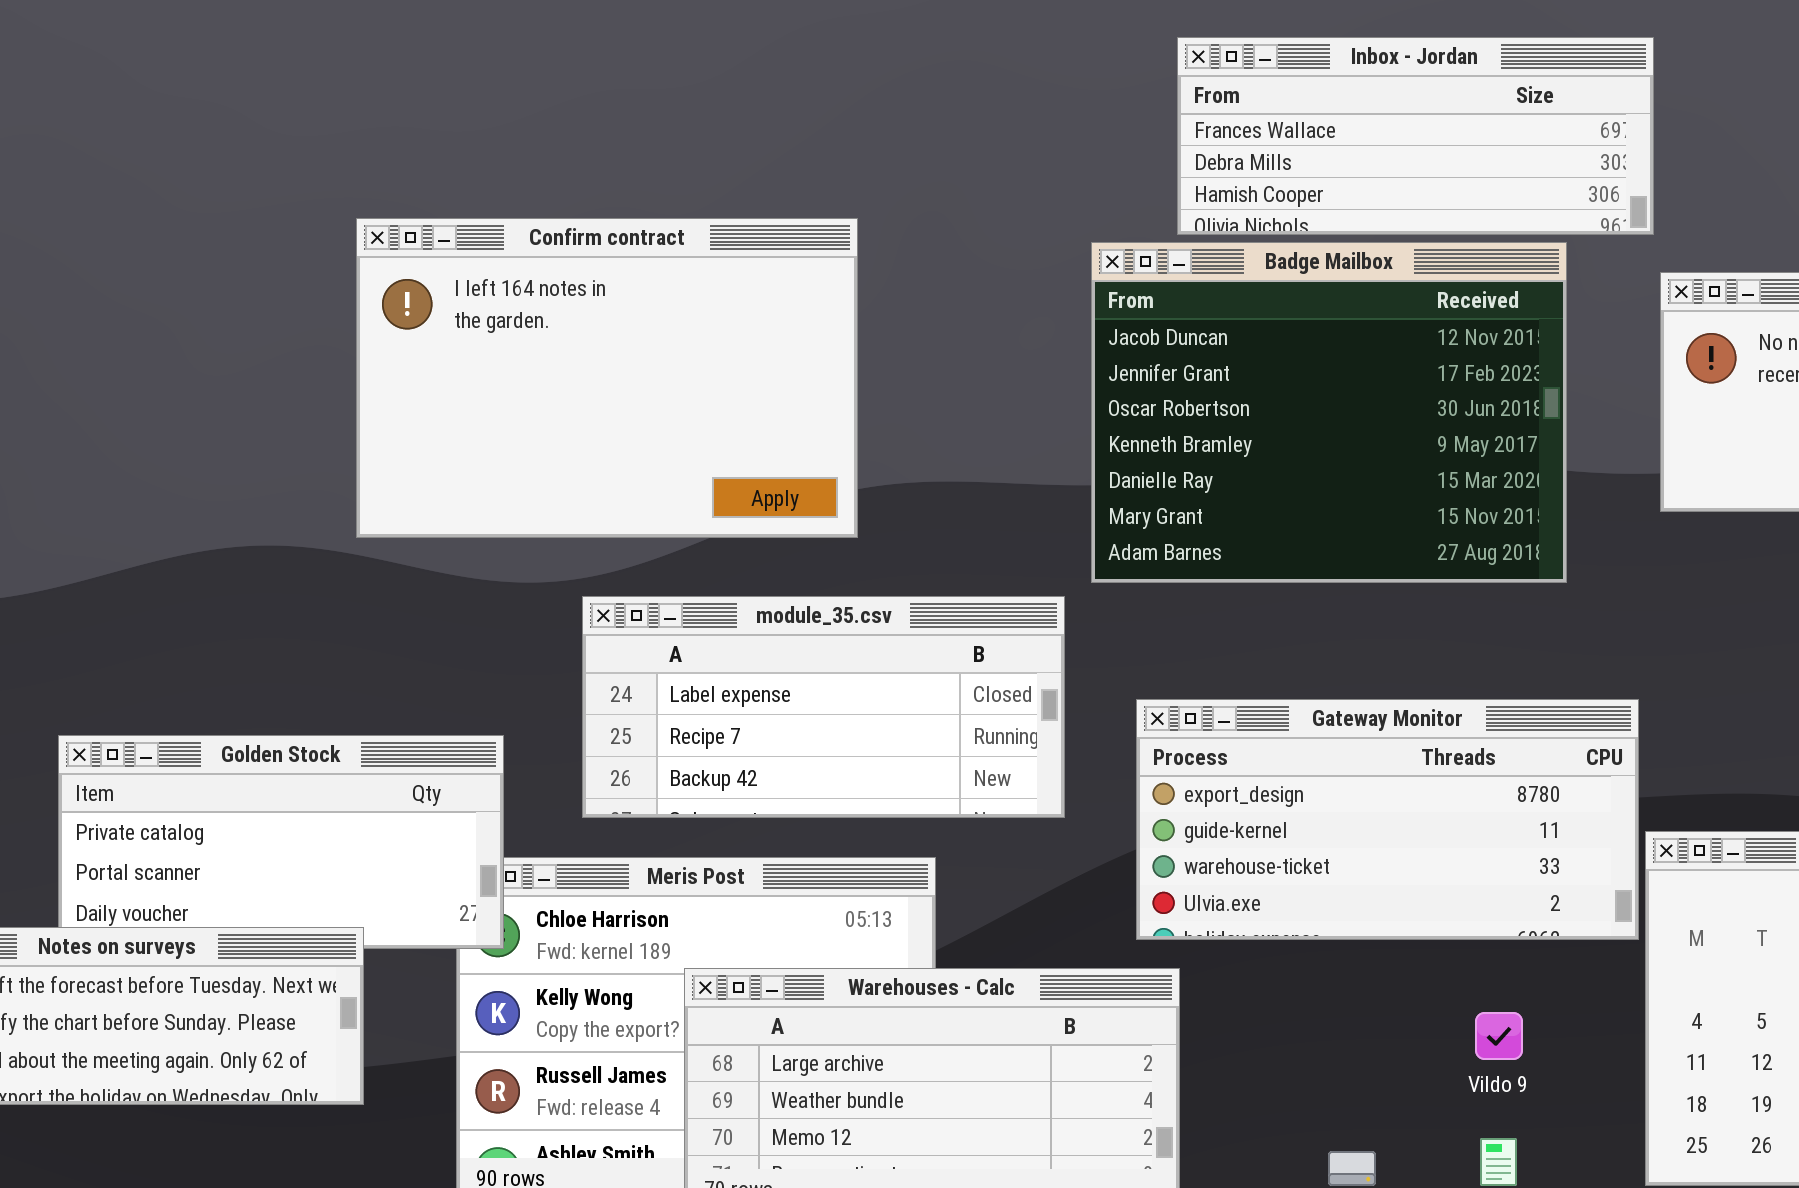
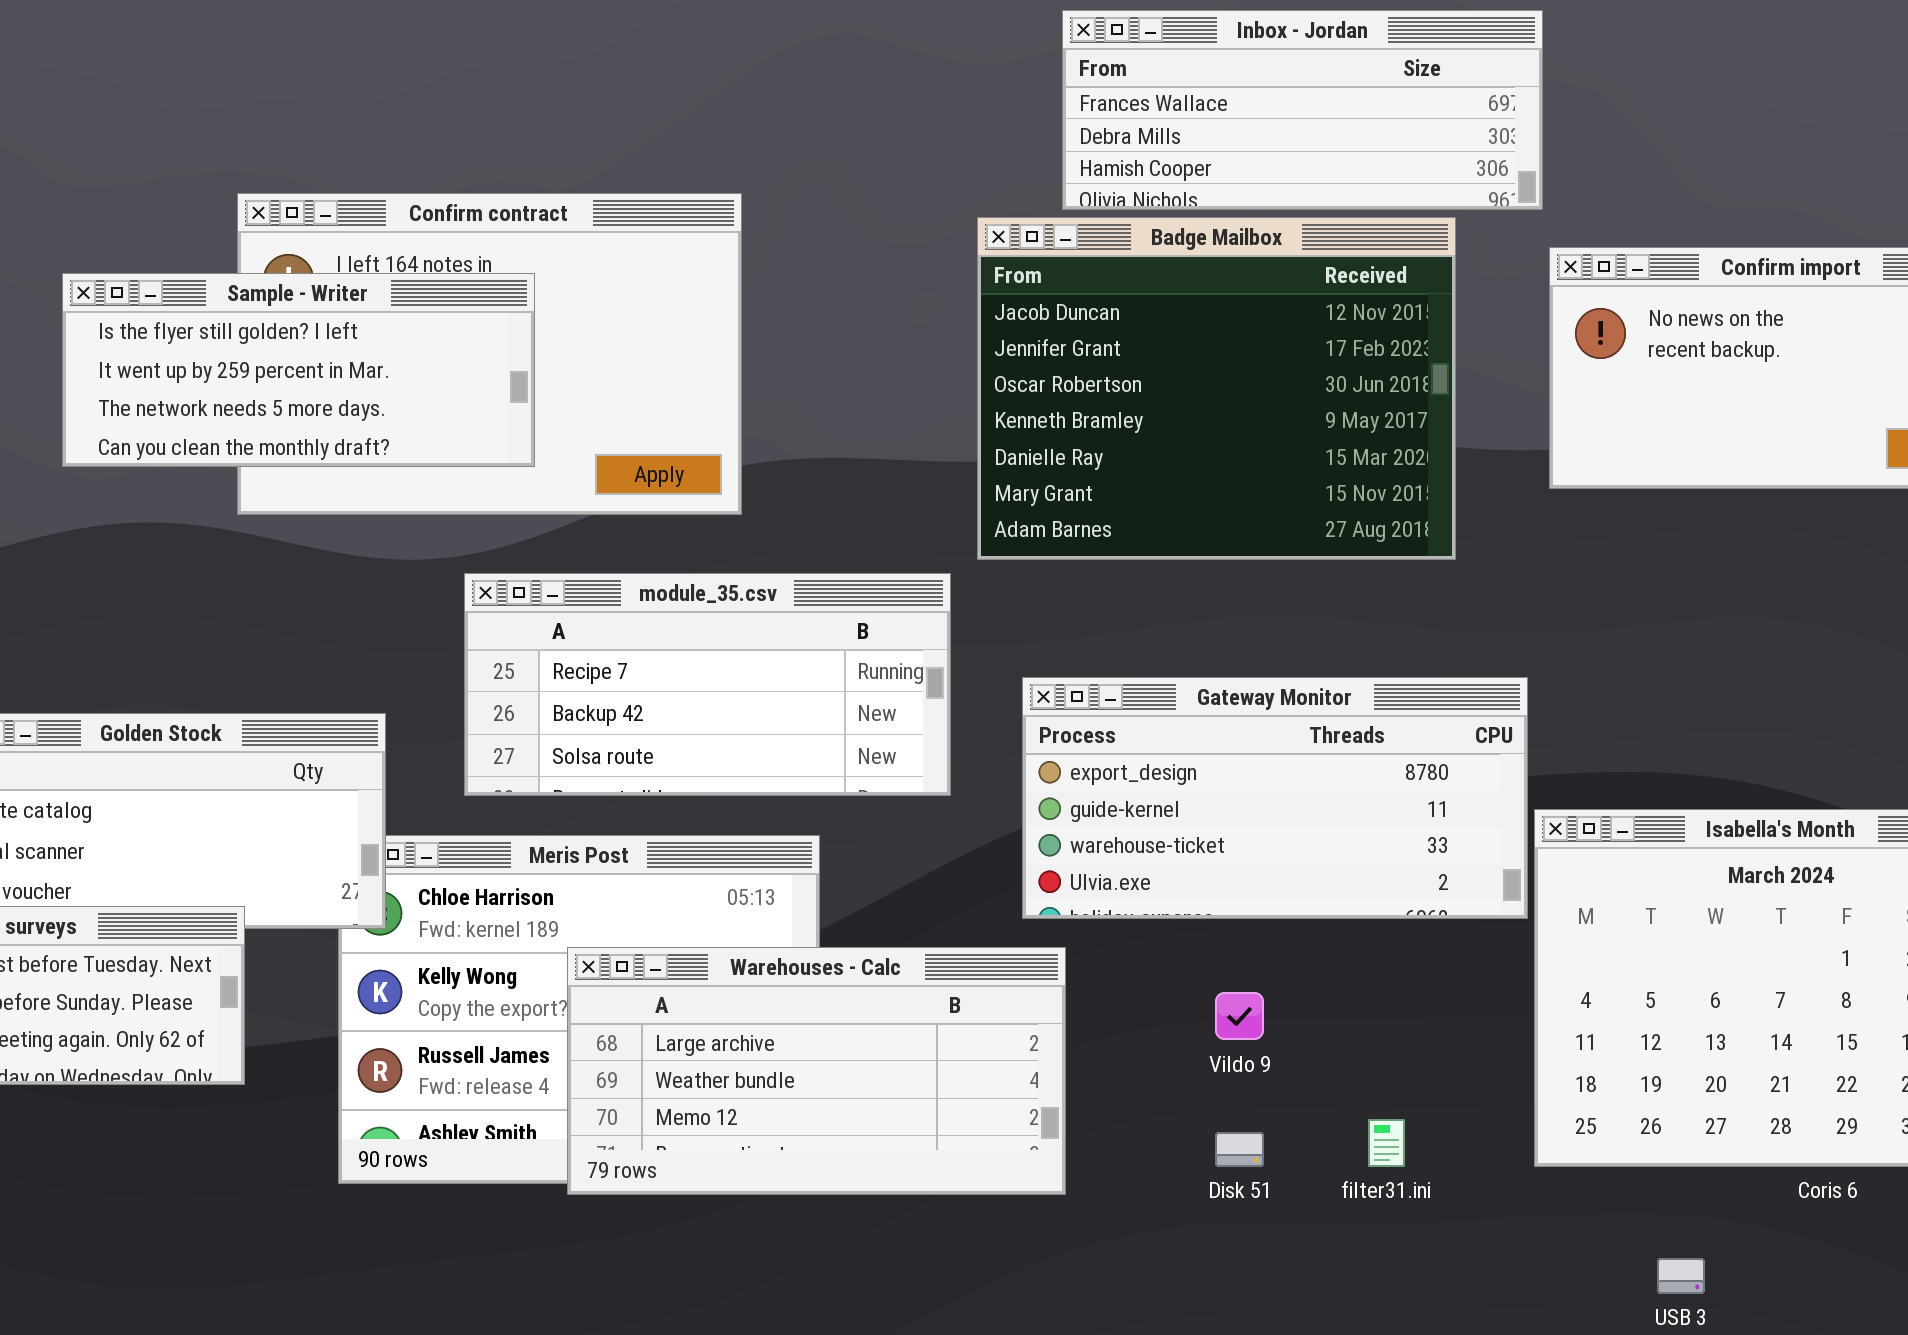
Sample - Writer: none -> [62,273,535,467], opened
module_35.csv: [582,596,1065,818] -> [464,573,951,796], scrolled down 1 row
Vildo 9: [1475,1012,1523,1060] -> [1215,992,1264,1040], moved

